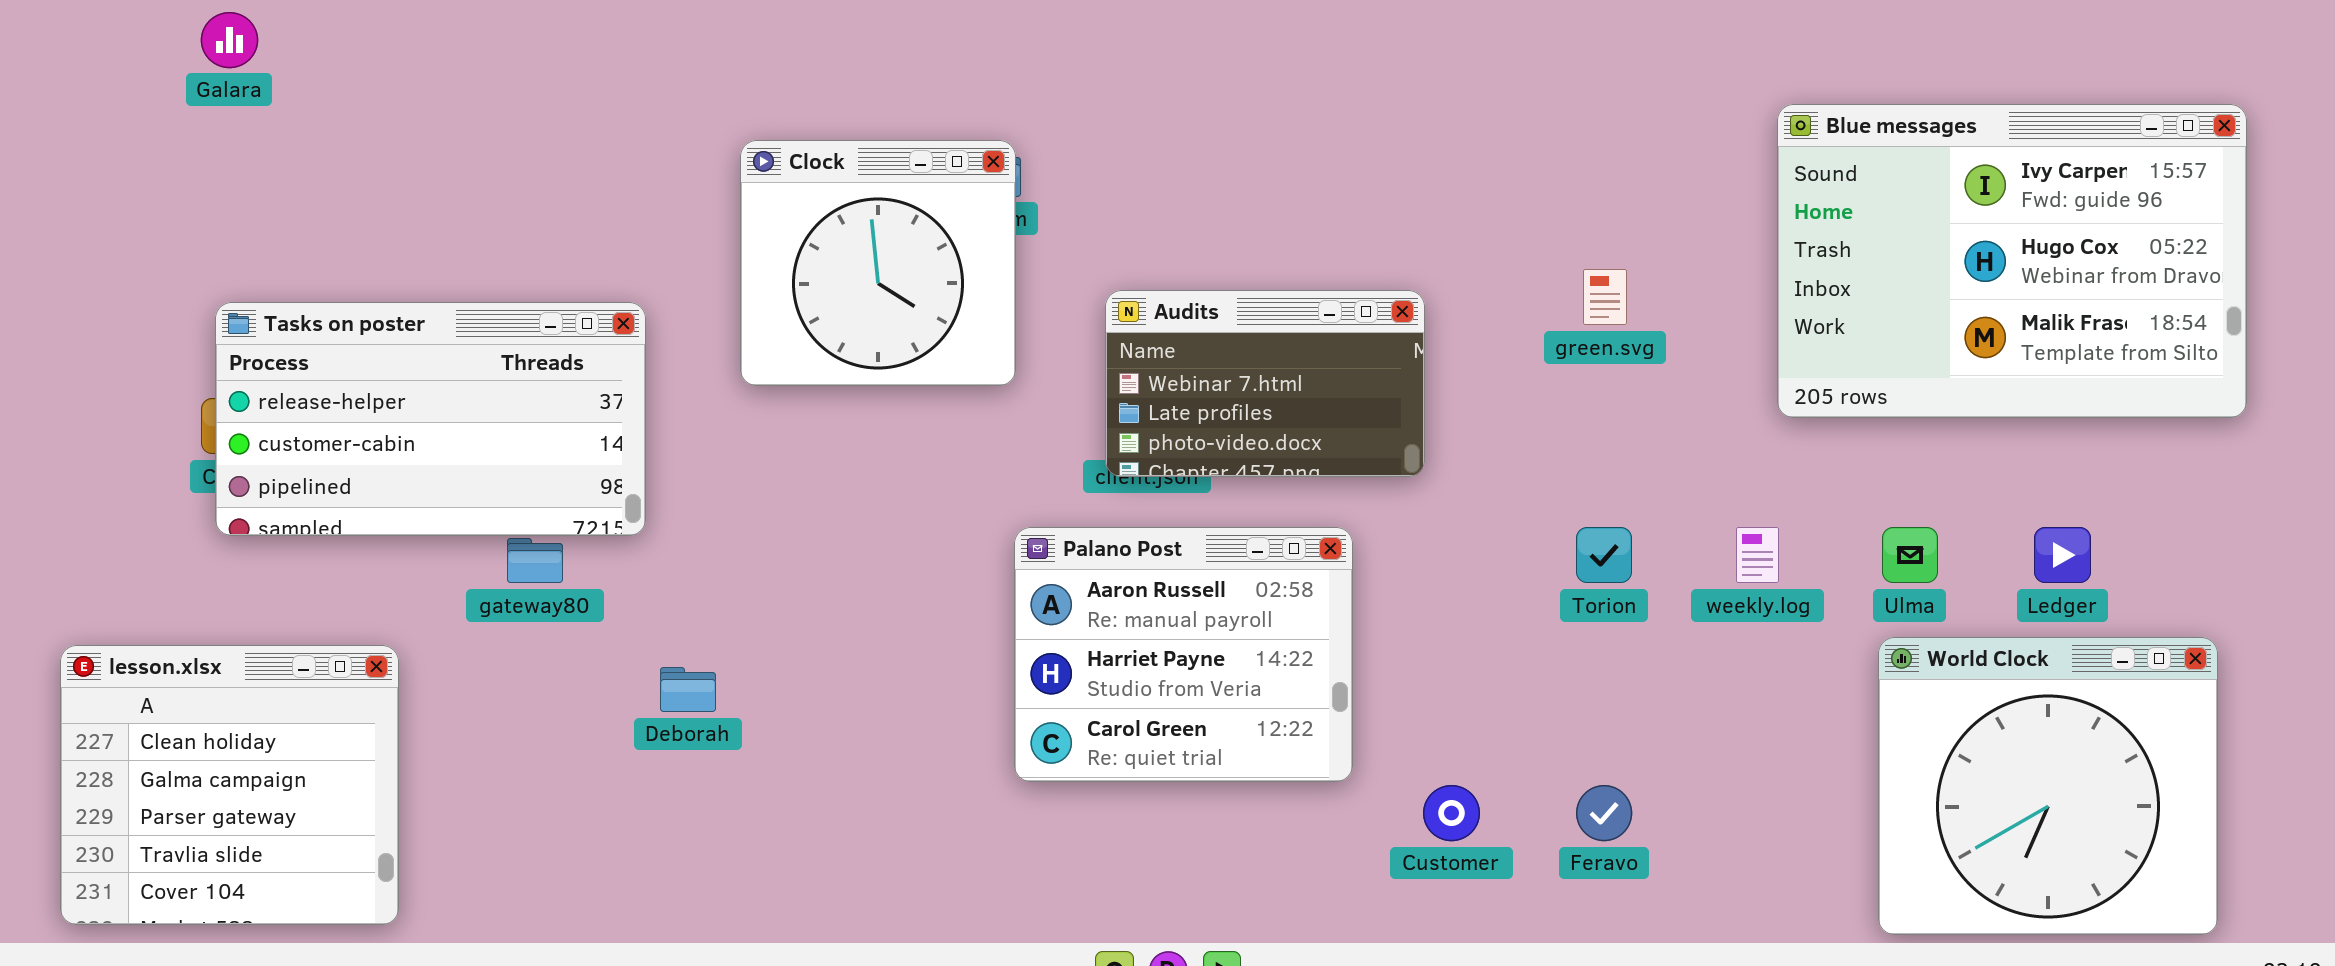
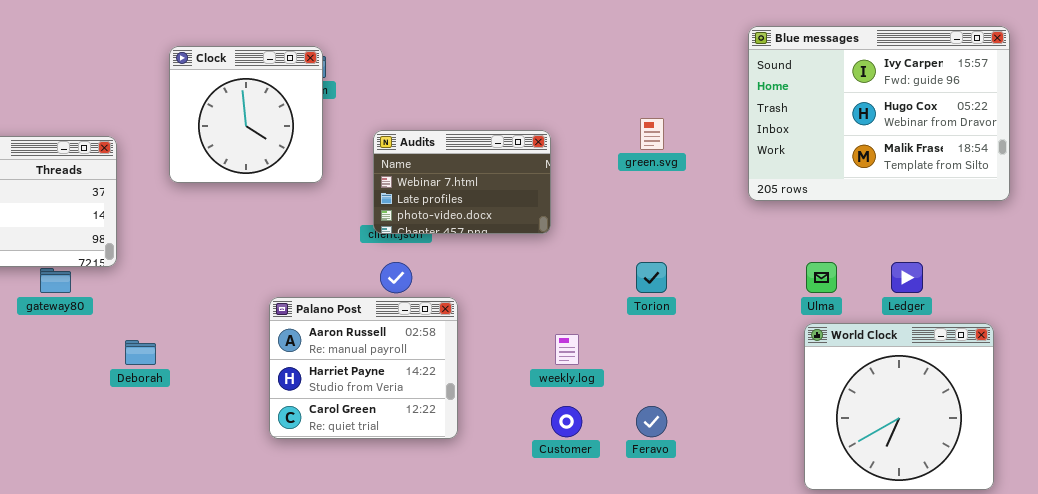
Palano Post: [1014,527,1353,782] -> [269,297,458,439], moved
weekly.log: [1736,527,1779,583] -> [555,334,579,365], moved

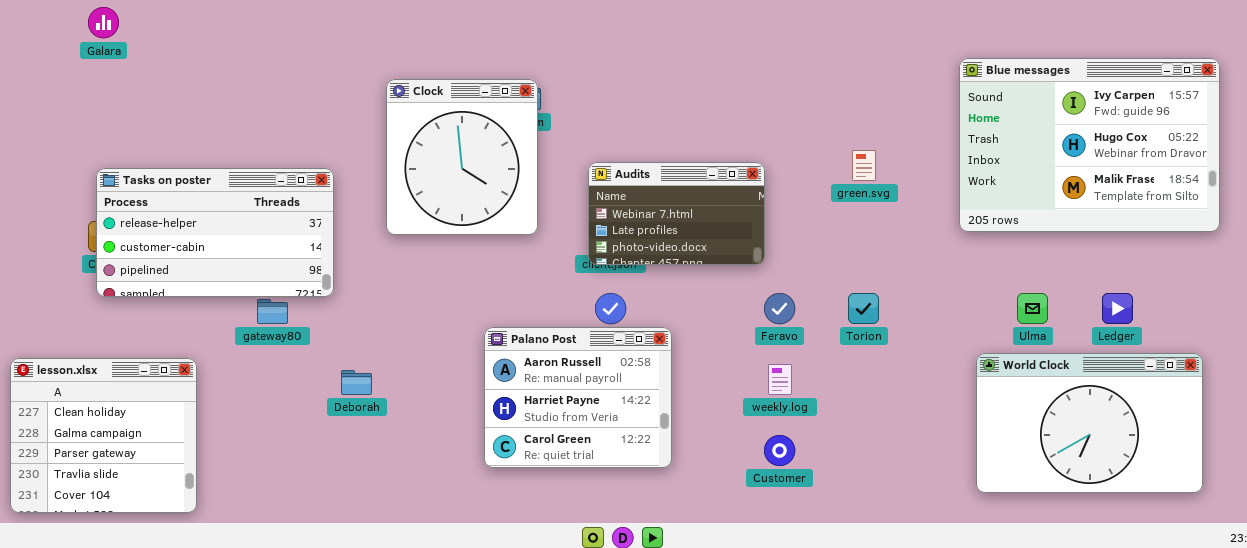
Clock: [169,46,323,183] -> [386,79,538,235], resized
World Clock: [804,323,994,490] -> [976,353,1203,493], resized
Feravo: [636,406,667,437] -> [764,293,795,324], moved

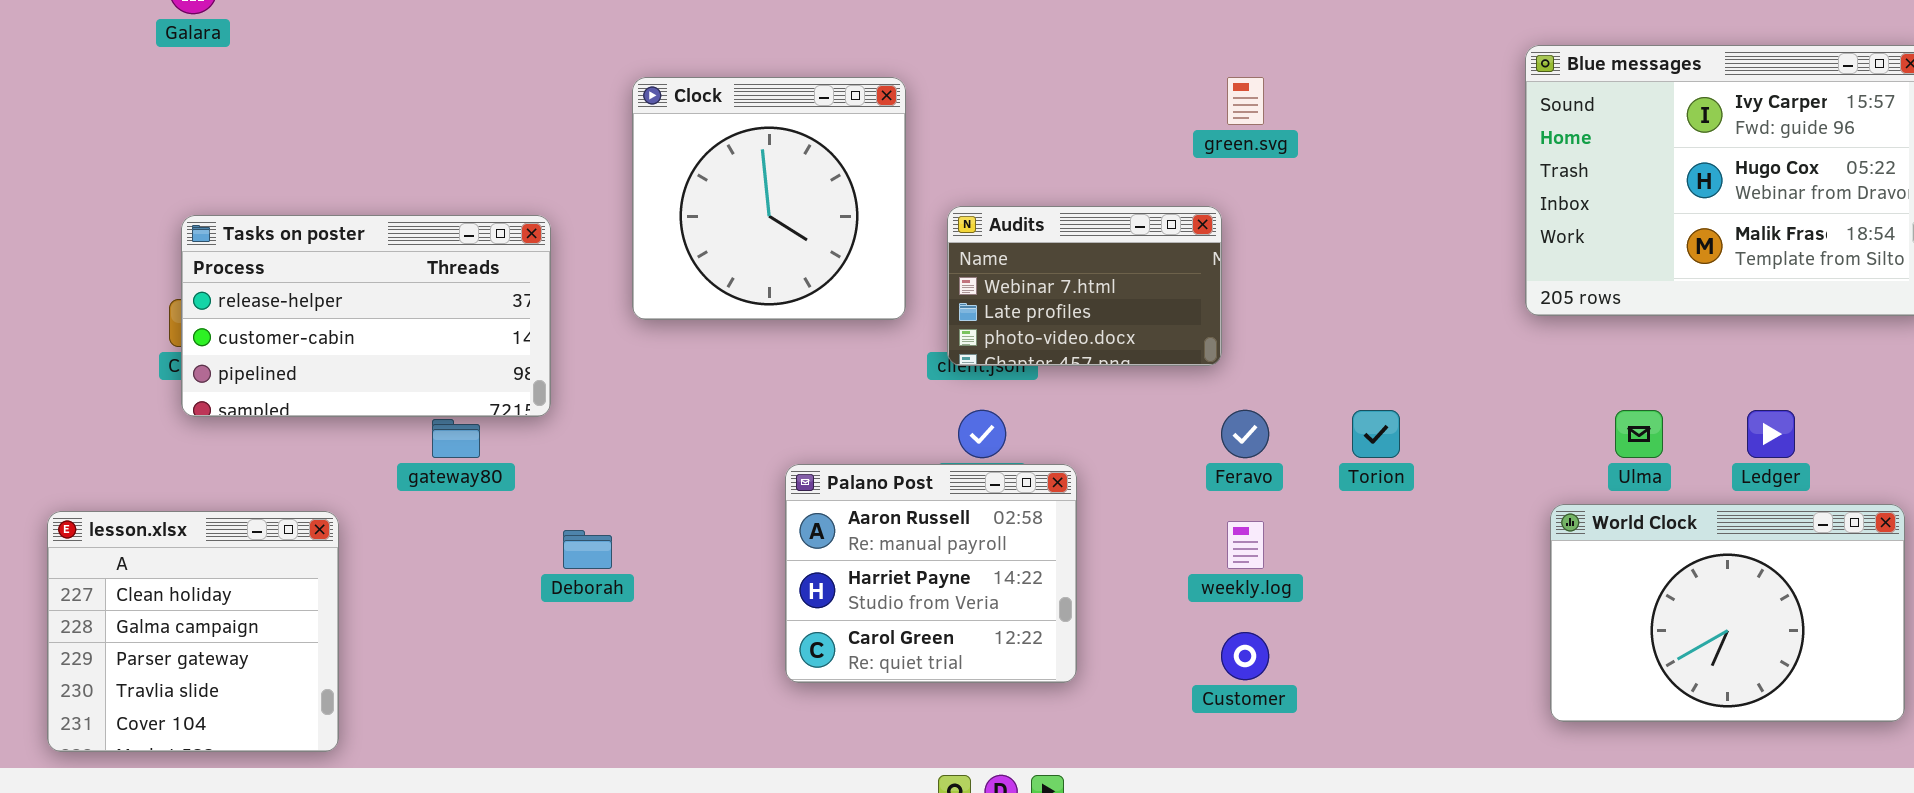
Clock: [386,79,538,235] -> [632,77,906,320], resized
green.svg: [852,150,876,181] -> [1227,77,1264,125], moved

